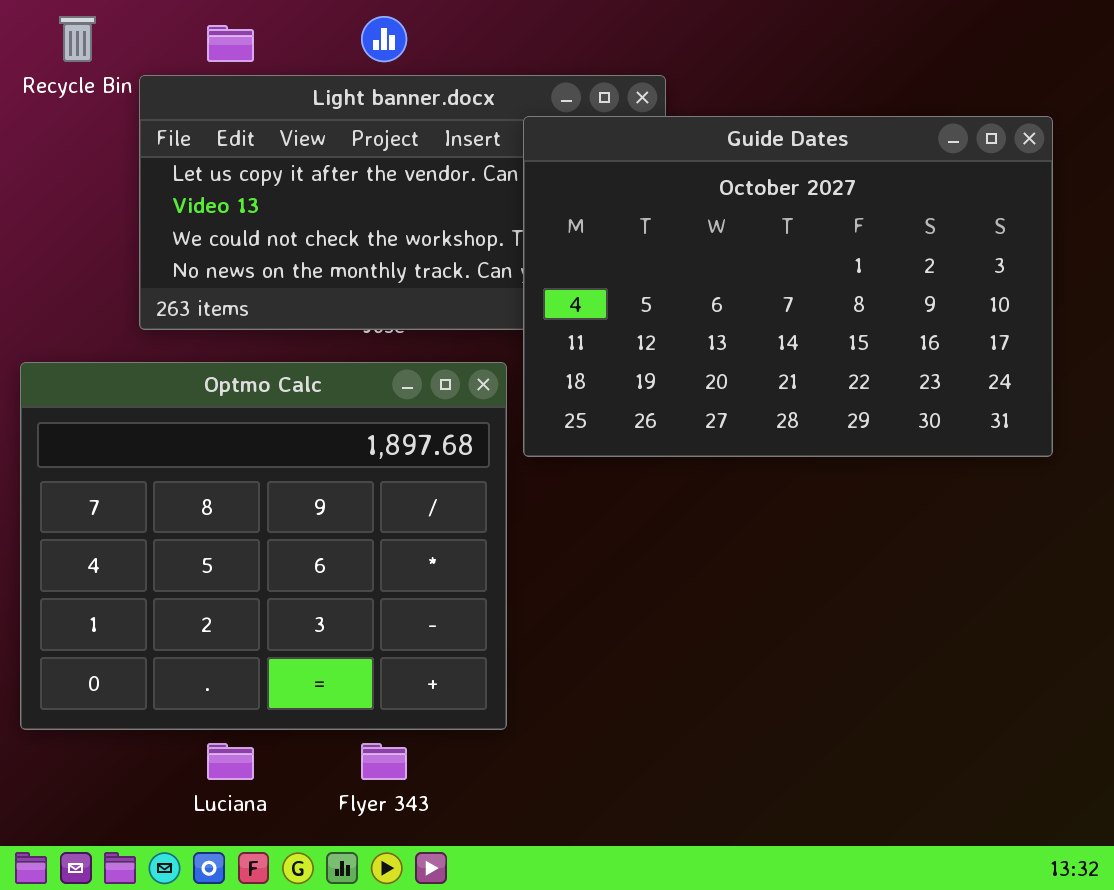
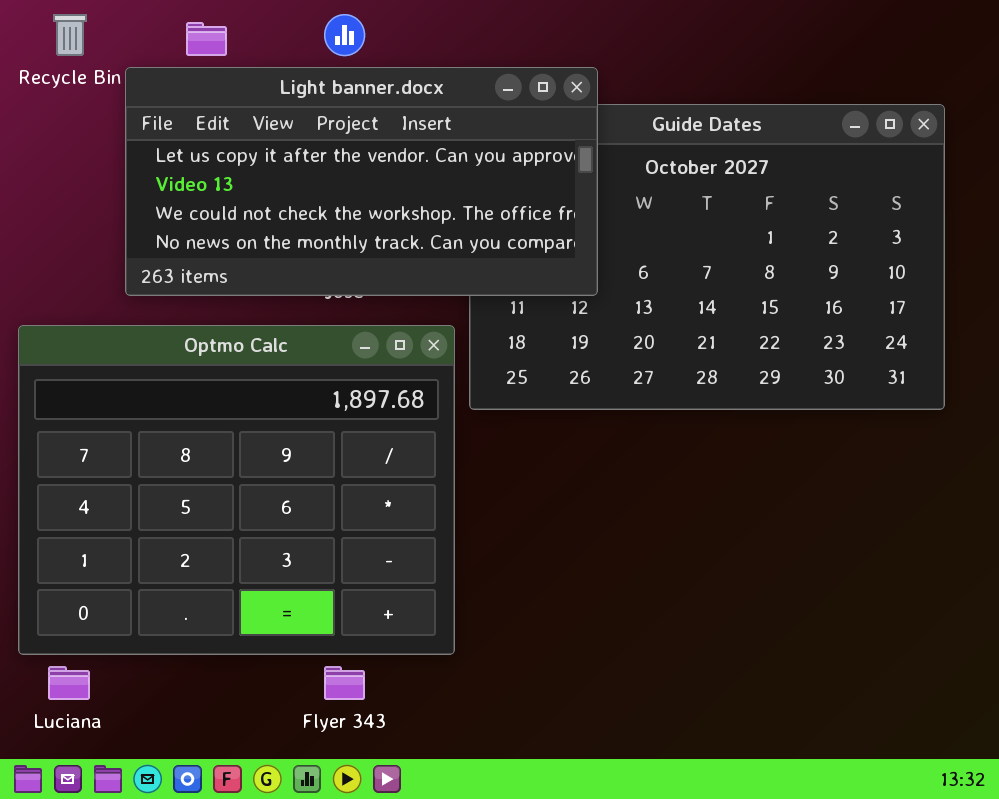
Light banner.docx: [139,75,666,330] -> [125,67,598,296], raised
Luciana: [207,743,254,780] -> [48,666,90,700], moved

